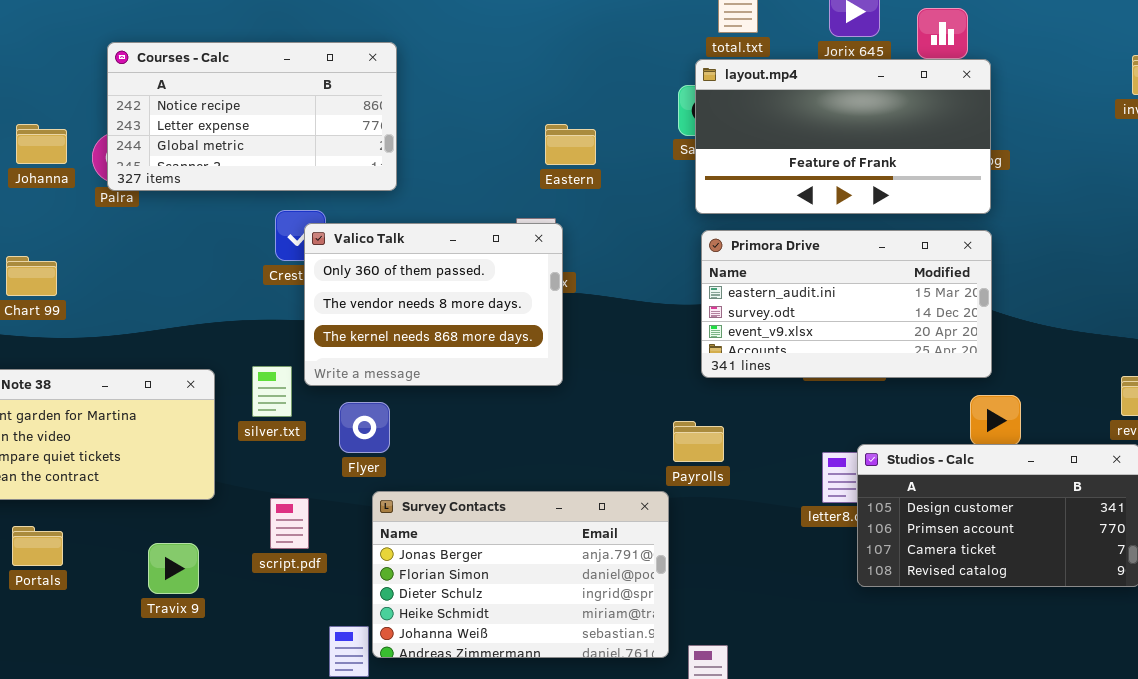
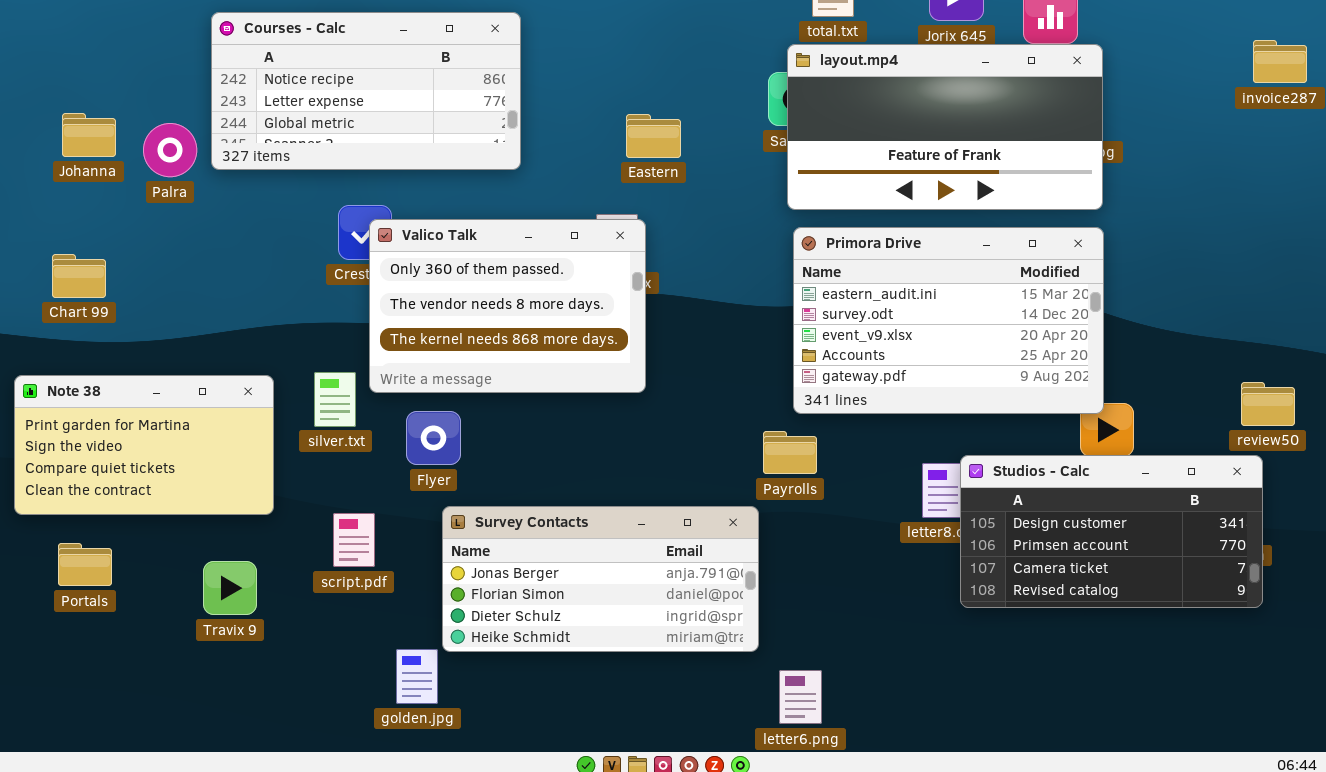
Courses - Calc: [107,42,397,191] -> [211,12,521,170], moved
Primora Drive: [701,230,992,378] -> [793,227,1104,414], resized
Survey Contacts: [372,491,669,658] -> [442,506,759,652], resized

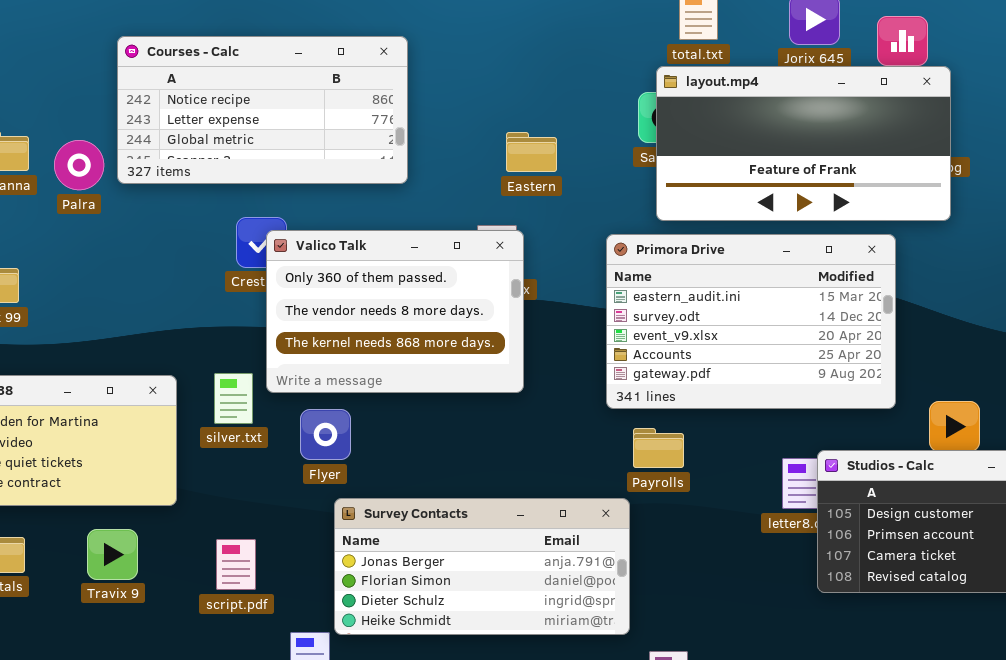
Primora Drive: [793,227,1104,414] -> [606,234,896,409], moved
script.pdf: [333,513,375,567] -> [216,539,256,590], moved
Travix 9: [203,561,257,615] -> [87,529,138,580], moved

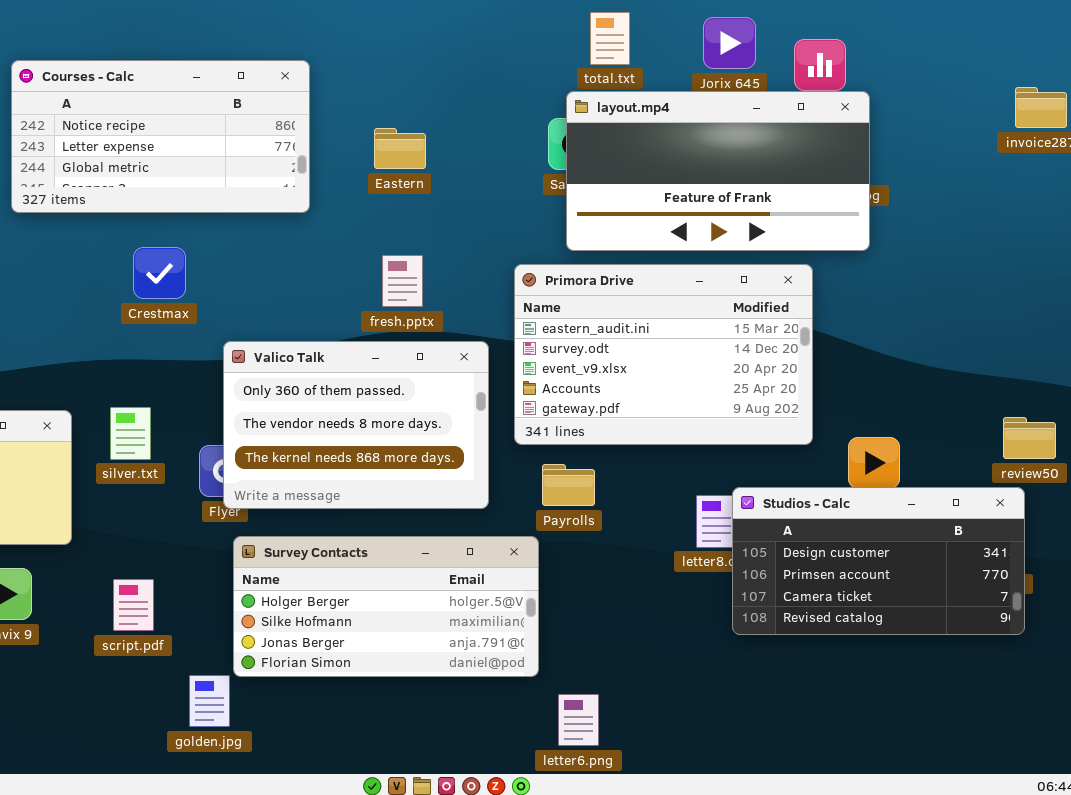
Eastern: [506,132,557,172] -> [374,128,426,169], moved
Valico Talk: [266,230,524,393] -> [223,341,489,509], moved
Survey Contacts: [334,498,630,635] -> [233,536,539,677], scrolled up 2 rows

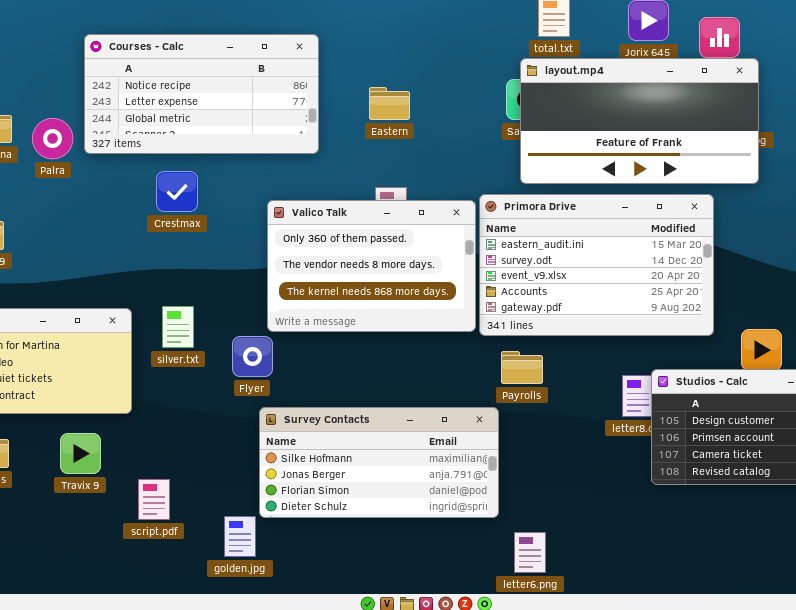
Crestmax: [133,247,186,299] -> [156,171,198,212], moved
Valico Talk: [223,341,489,509] -> [267,200,476,332], moved
Survey Contacts: [233,536,539,677] -> [259,407,499,518], scrolled down 1 row
script.pdf: [113,579,154,631] -> [138,479,170,520], moved

